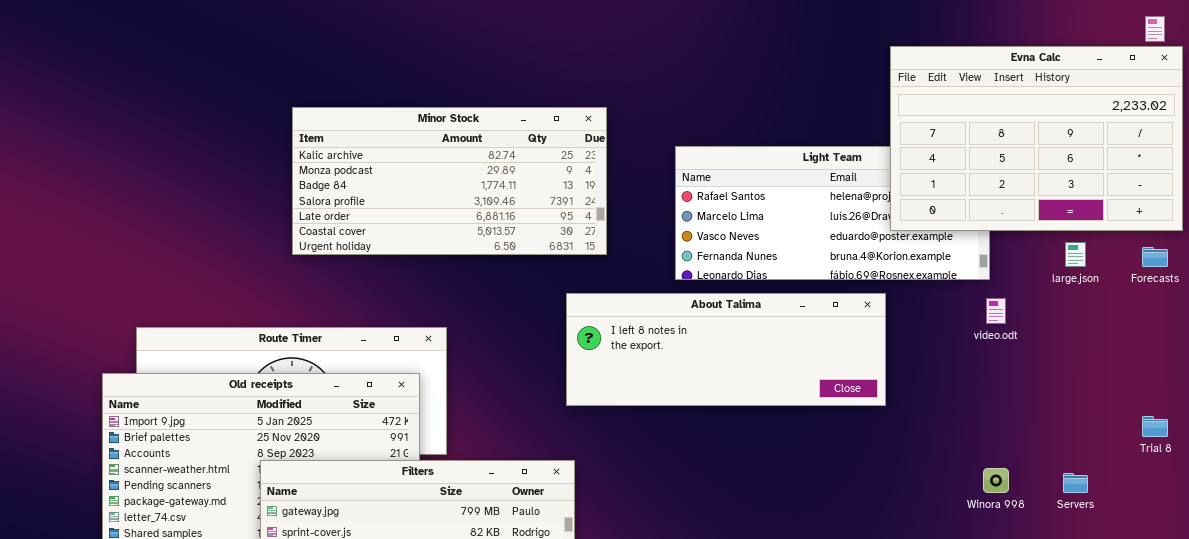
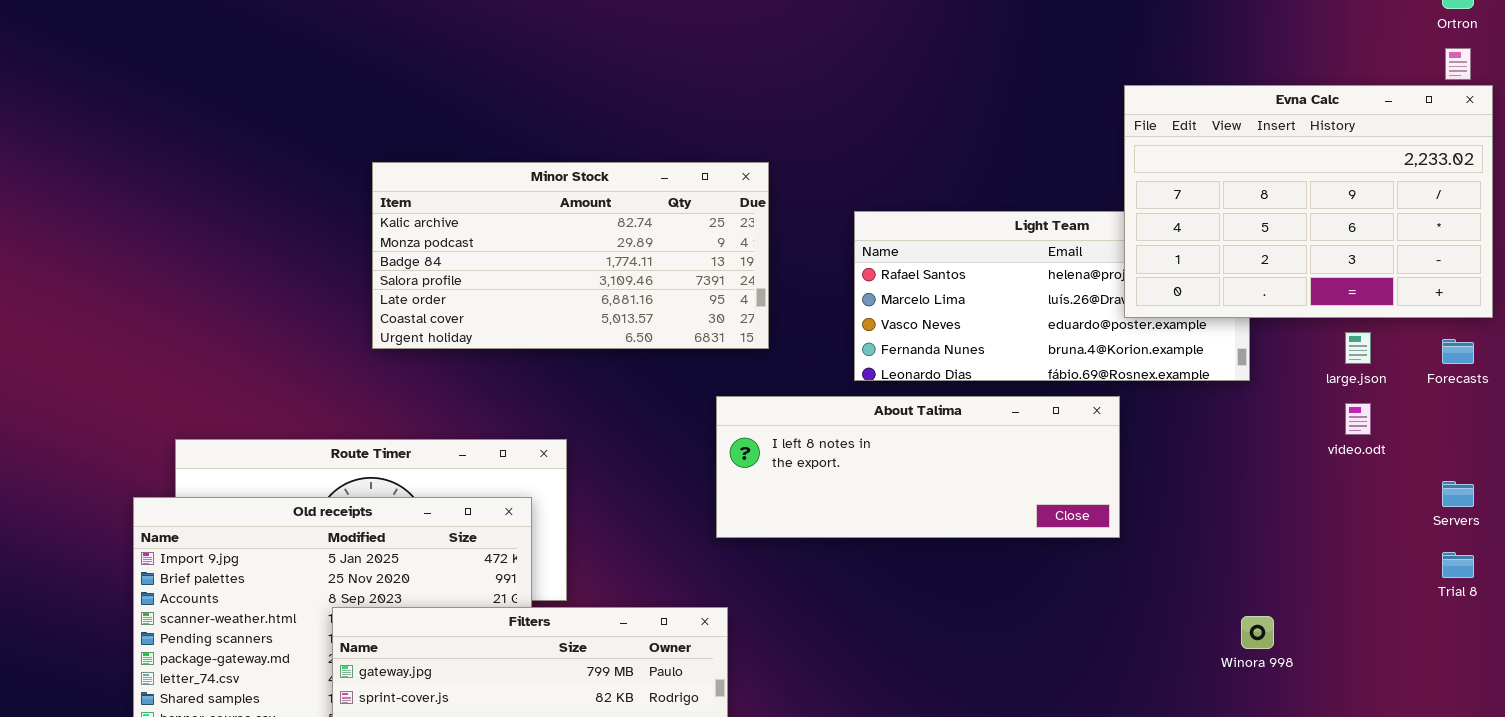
video.odt: [986,298,1006,324] -> [1345,403,1371,435], moved
Servers: [1063,473,1088,493] -> [1442,481,1474,507], moved

